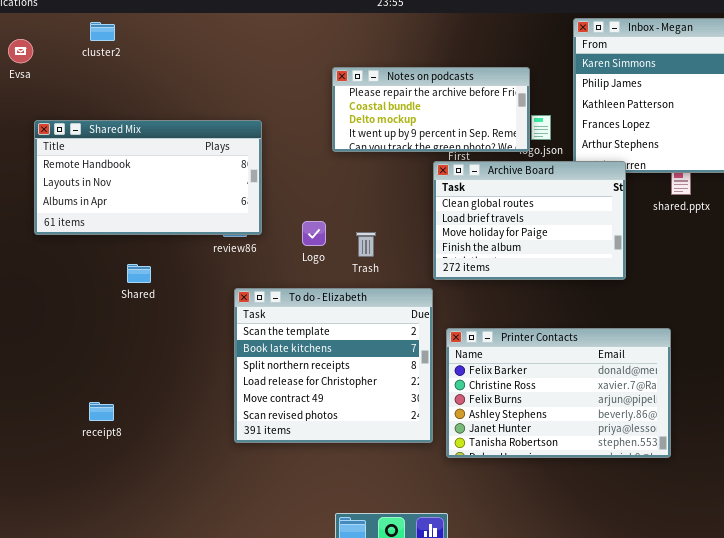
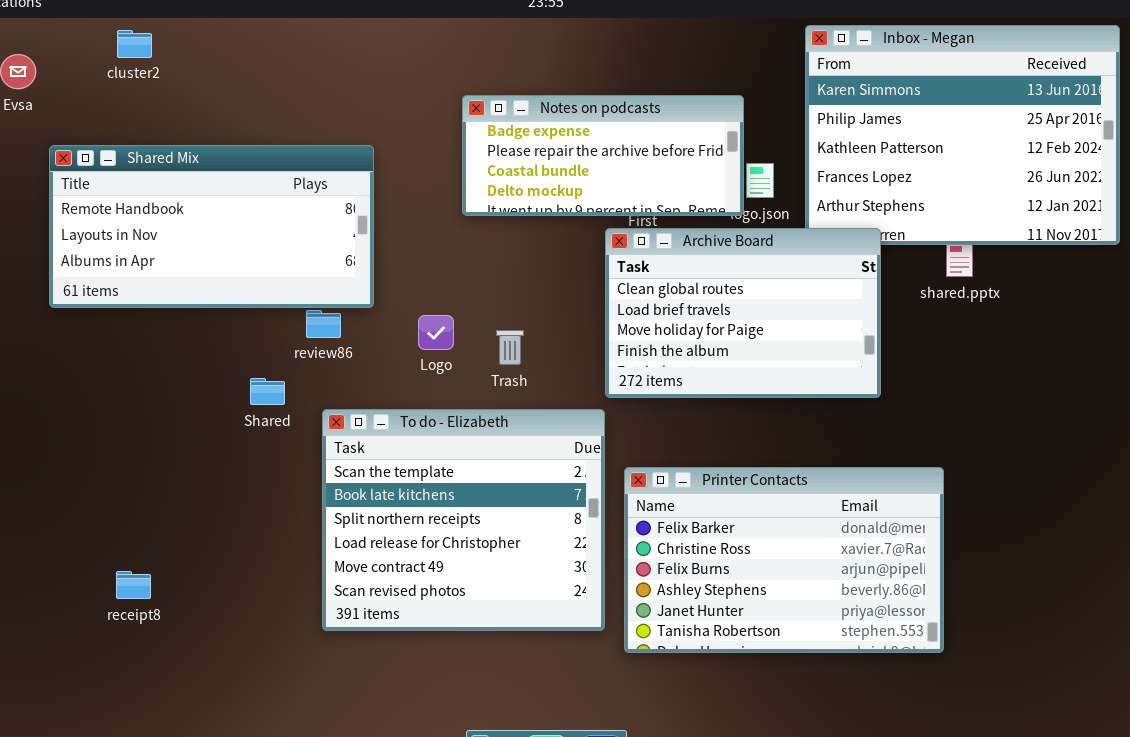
Notes on podcasts: [332,67,530,152] -> [462,95,744,216], scrolled up 1 row
Shared Mix: [34,120,262,235] -> [49,145,374,308], moved
Shared: [127,264,151,283] -> [250,378,285,405], moved

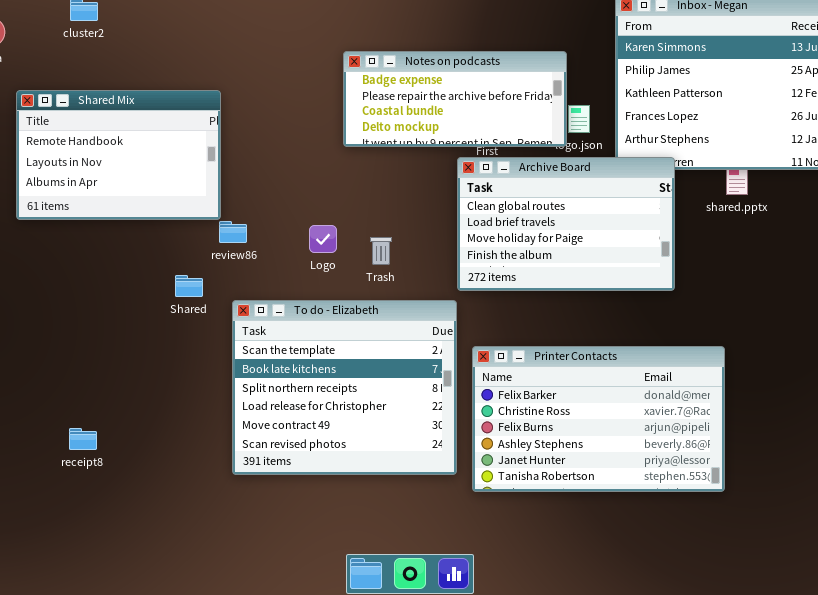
Shared Mix: [49,145,374,308] -> [16,90,221,220], resized

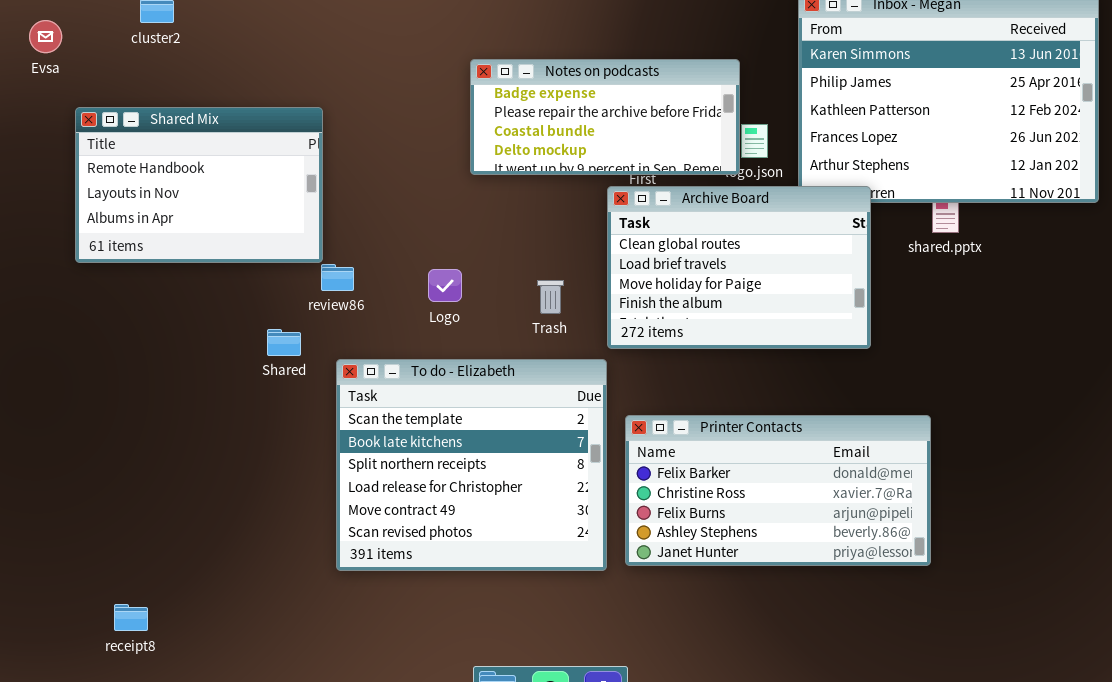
Trash: [370,237,392,265] -> [537,280,564,314], moved
Printer Contacts: [472,346,725,492] -> [625,415,931,566], resized
receipt8: [69,428,97,450] -> [114,604,148,631], moved

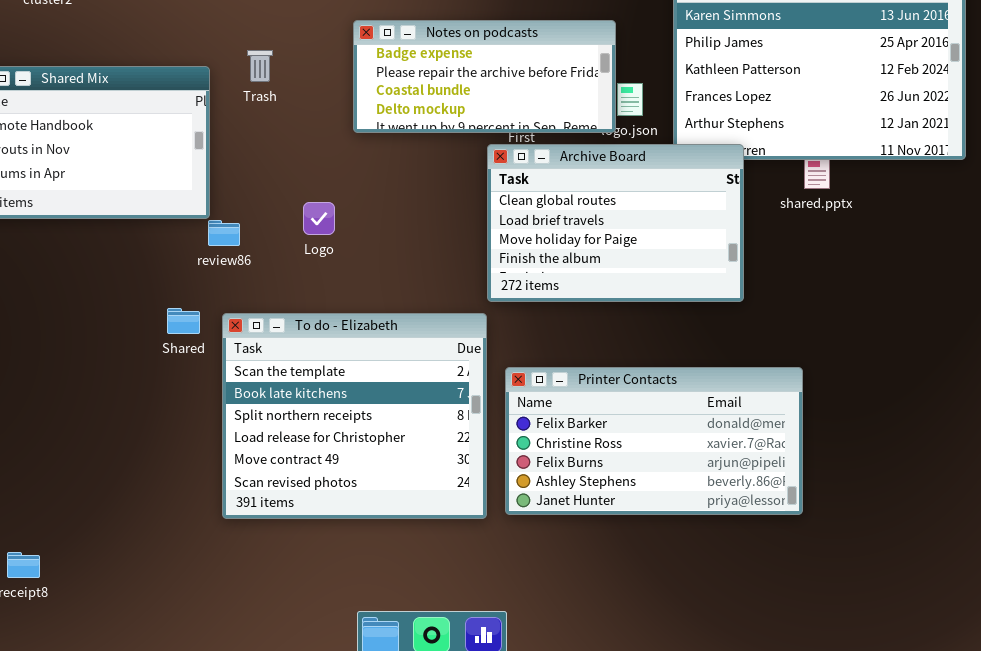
Logo: [428,269,462,302] -> [303,202,335,235], moved
Trash: [537,280,564,314] -> [247,50,273,82], moved
Shared: [267,329,301,356] -> [167,308,200,334], moved

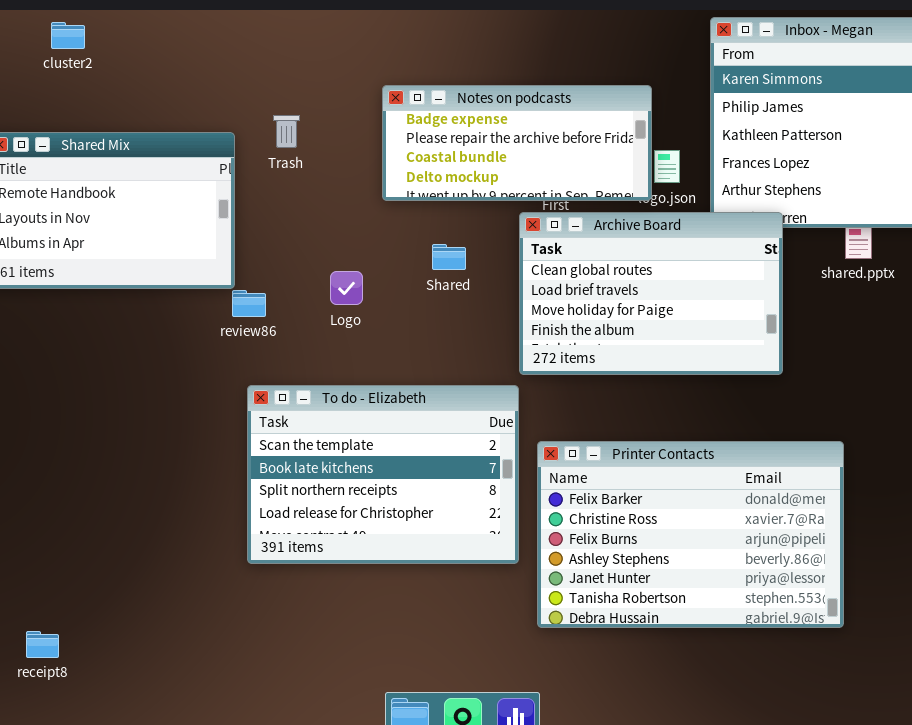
Shared: [167,308,200,334] -> [432,244,466,270], moved
To do - Elizabeth: [222,313,487,519] -> [247,385,519,564], resized
Printer Contacts: [505,367,803,515] -> [537,441,844,628], resized

